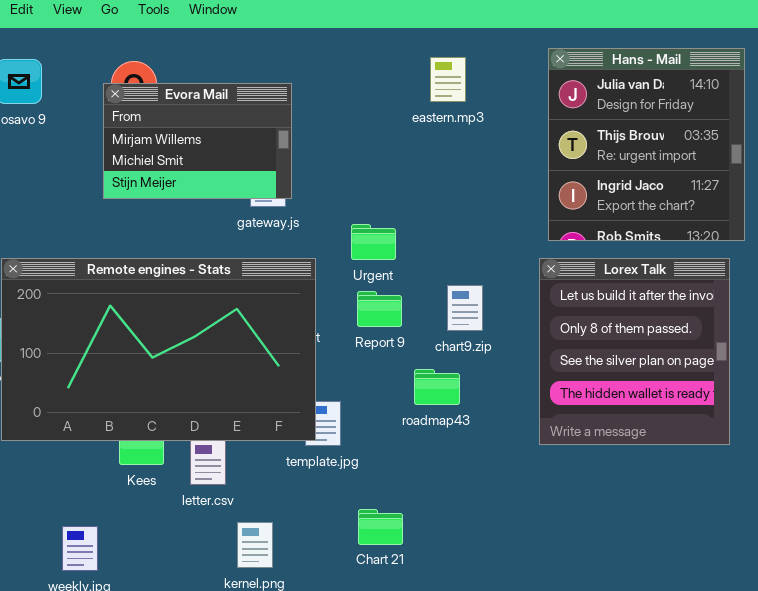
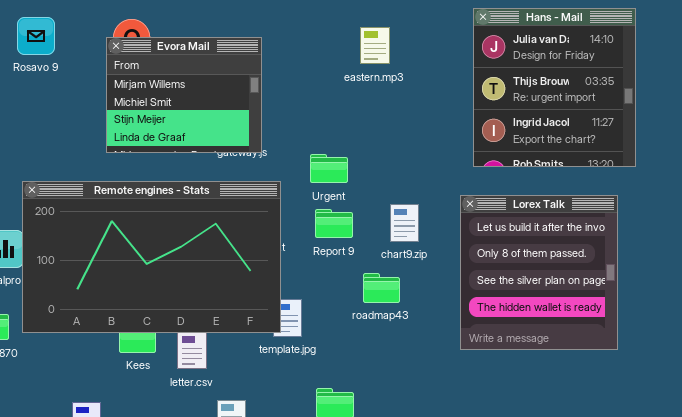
eastern.mp3: [430,57,466,102] -> [360,27,390,64], moved
Evora Mail: [103,83,292,199] -> [106,37,262,153], resized
Lorex Talk: [539,258,730,445] -> [460,195,618,350], moved

